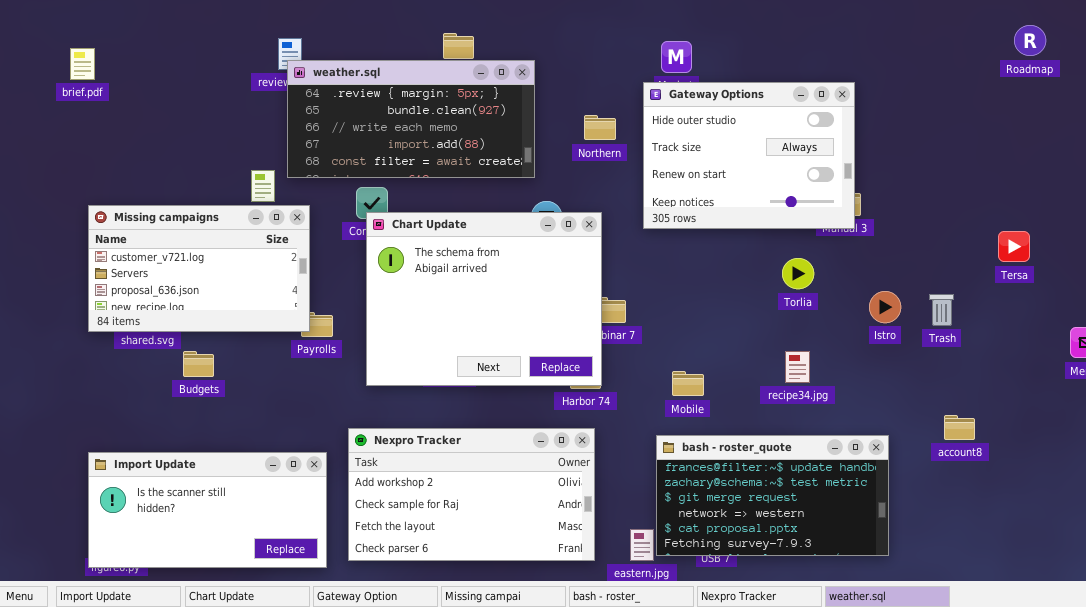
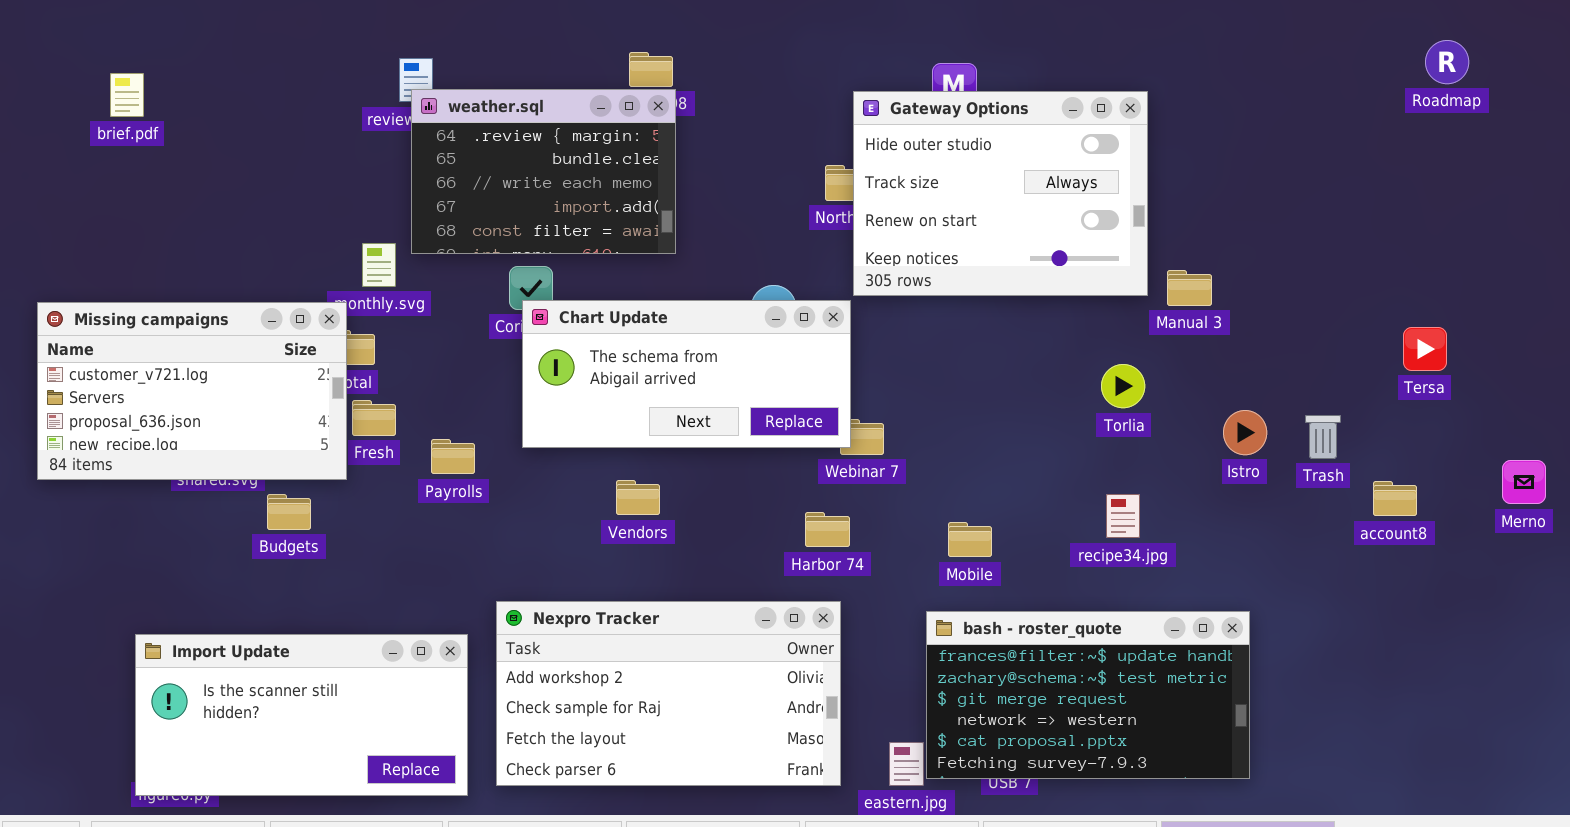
weather.sql: [287,60,535,178] -> [411,89,676,254], resized
Gateway Options: [643,82,855,229] -> [853,91,1148,296], moved
Missing campaigns: [88,205,310,332] -> [37,302,347,480], moved
Chart Update: [366,212,602,386] -> [522,300,851,448], resized
account8: [944,415,975,440] -> [1373,481,1417,516], moved

